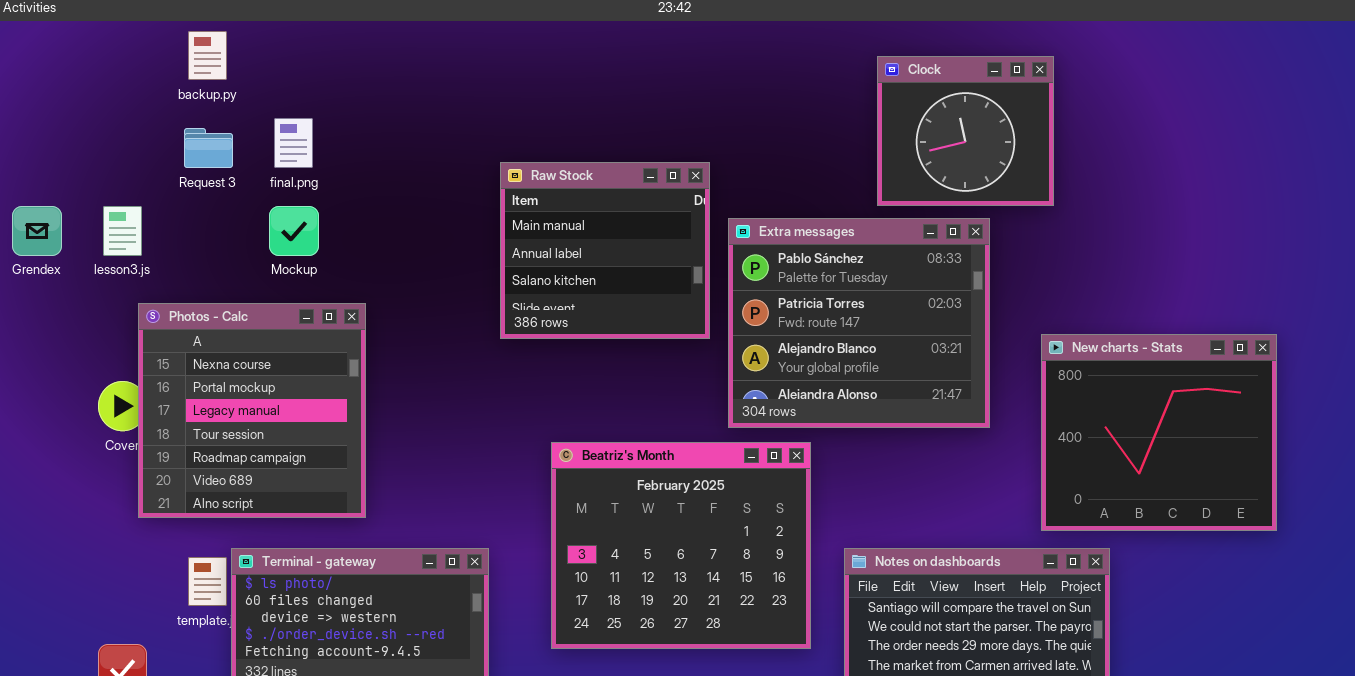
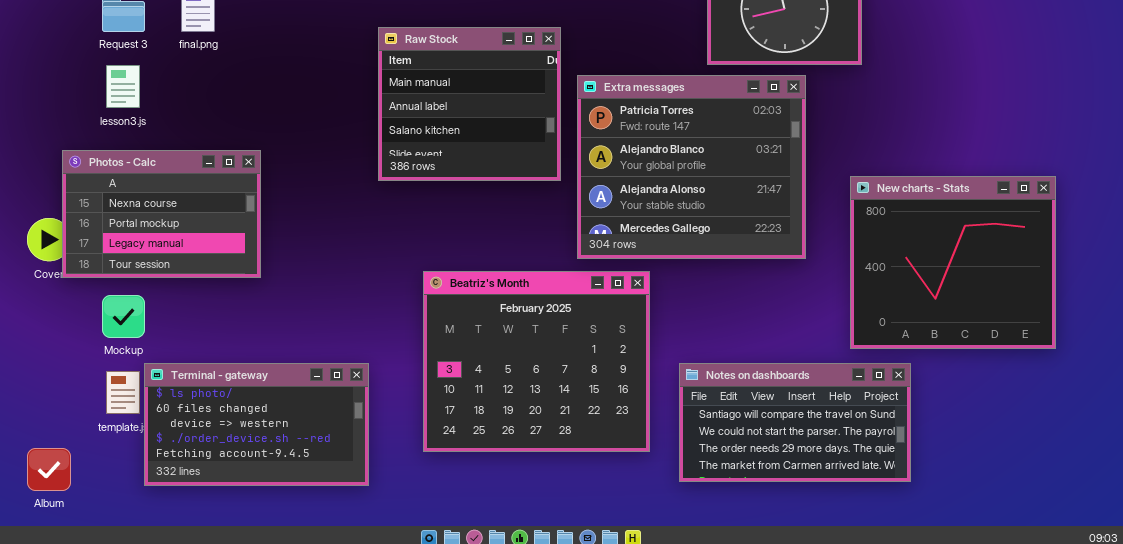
lesson3.js: [103,206,142,256] -> [106,65,140,108], moved
Mockup: [269,206,319,256] -> [102,295,145,338], moved
Extra messages: [728,218,990,428] -> [577,75,806,259], scrolled down 1 row
Photos - Calc: [138,303,366,518] -> [62,150,261,278], resized

